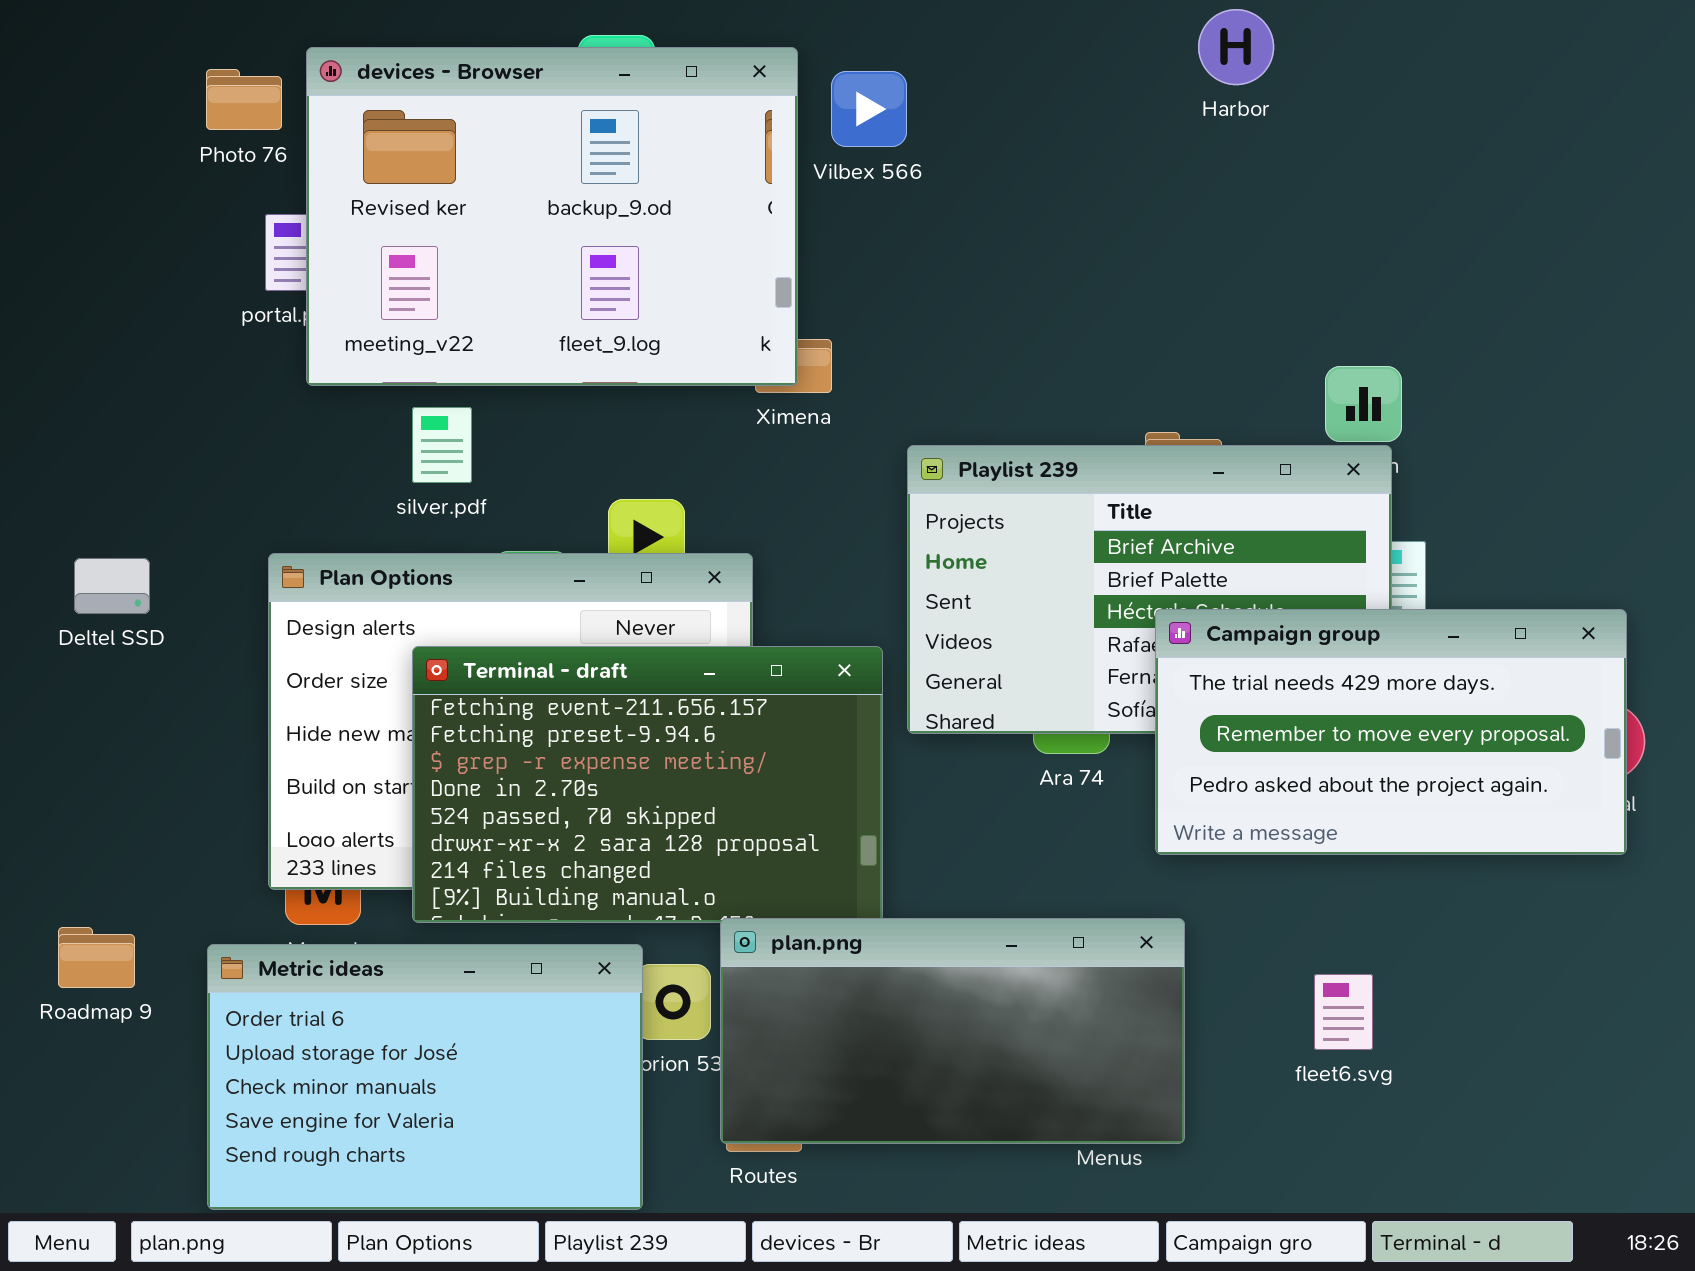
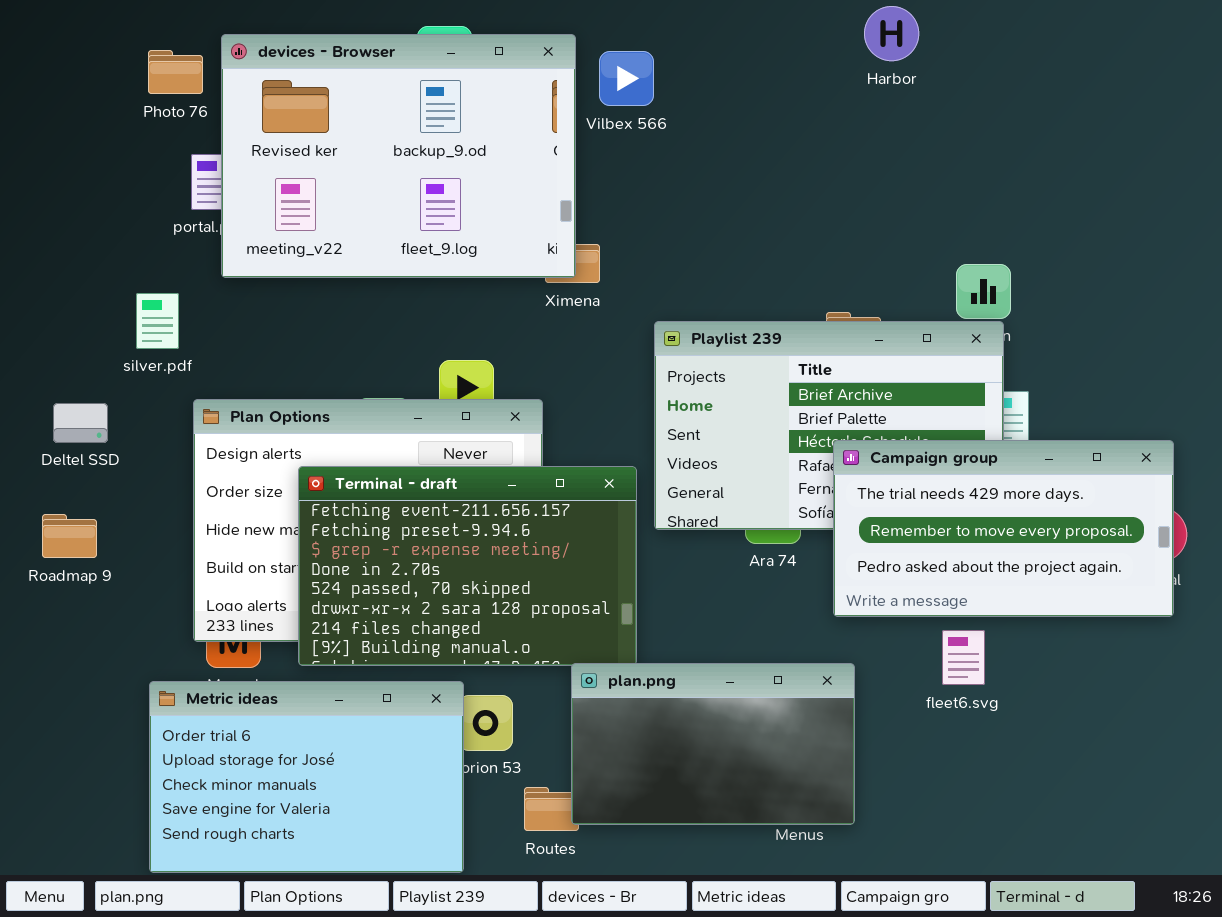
silver.pdf: [412,407,472,483] -> [136,293,179,349], moved
plan.png: [720,918,1185,1144] -> [571,663,855,825], resized
Roadmap 9: [58,927,135,988] -> [42,514,97,558], moved
fleet6.svg: [1314,974,1373,1050] -> [942,630,985,685], moved

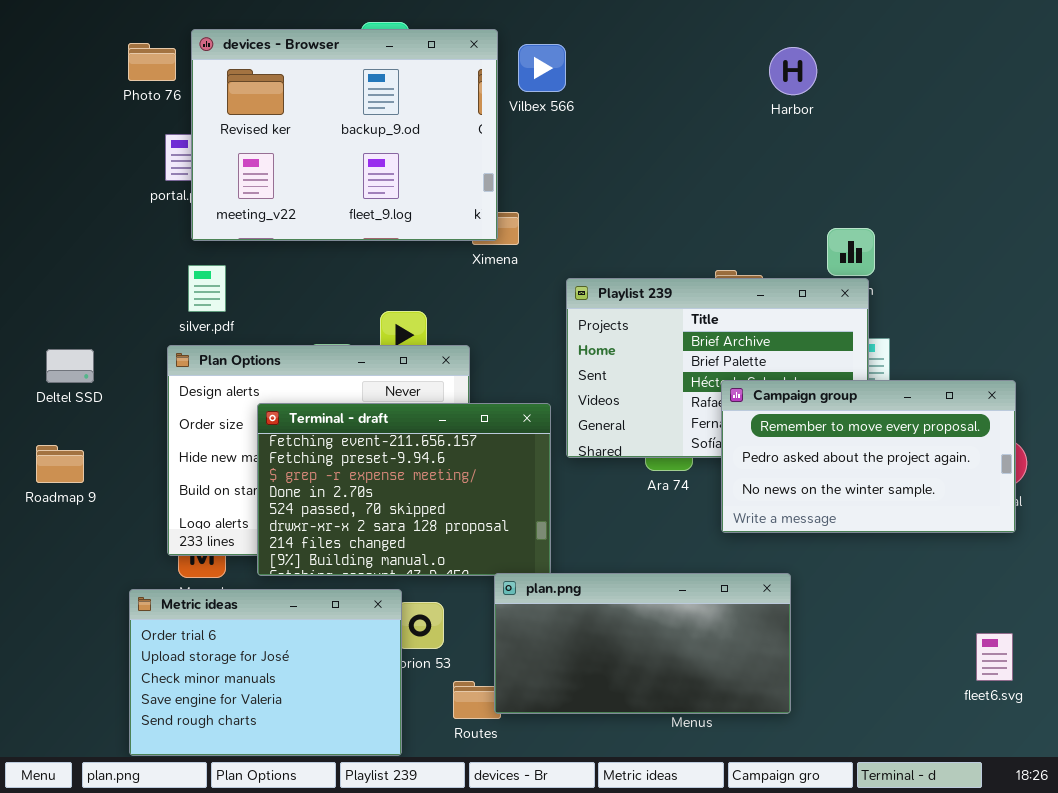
Harbor: [864,6,919,61] -> [769,47,817,95], moved
silver.pdf: [136,293,179,349] -> [188,265,226,312], moved
Campaign group: [833,440,1174,617] -> [721,380,1016,533], scrolled down 1 row
fleet6.svg: [942,630,985,685] -> [976,633,1013,681], moved
plan.png: [571,663,855,825] -> [494,573,791,714], resized

